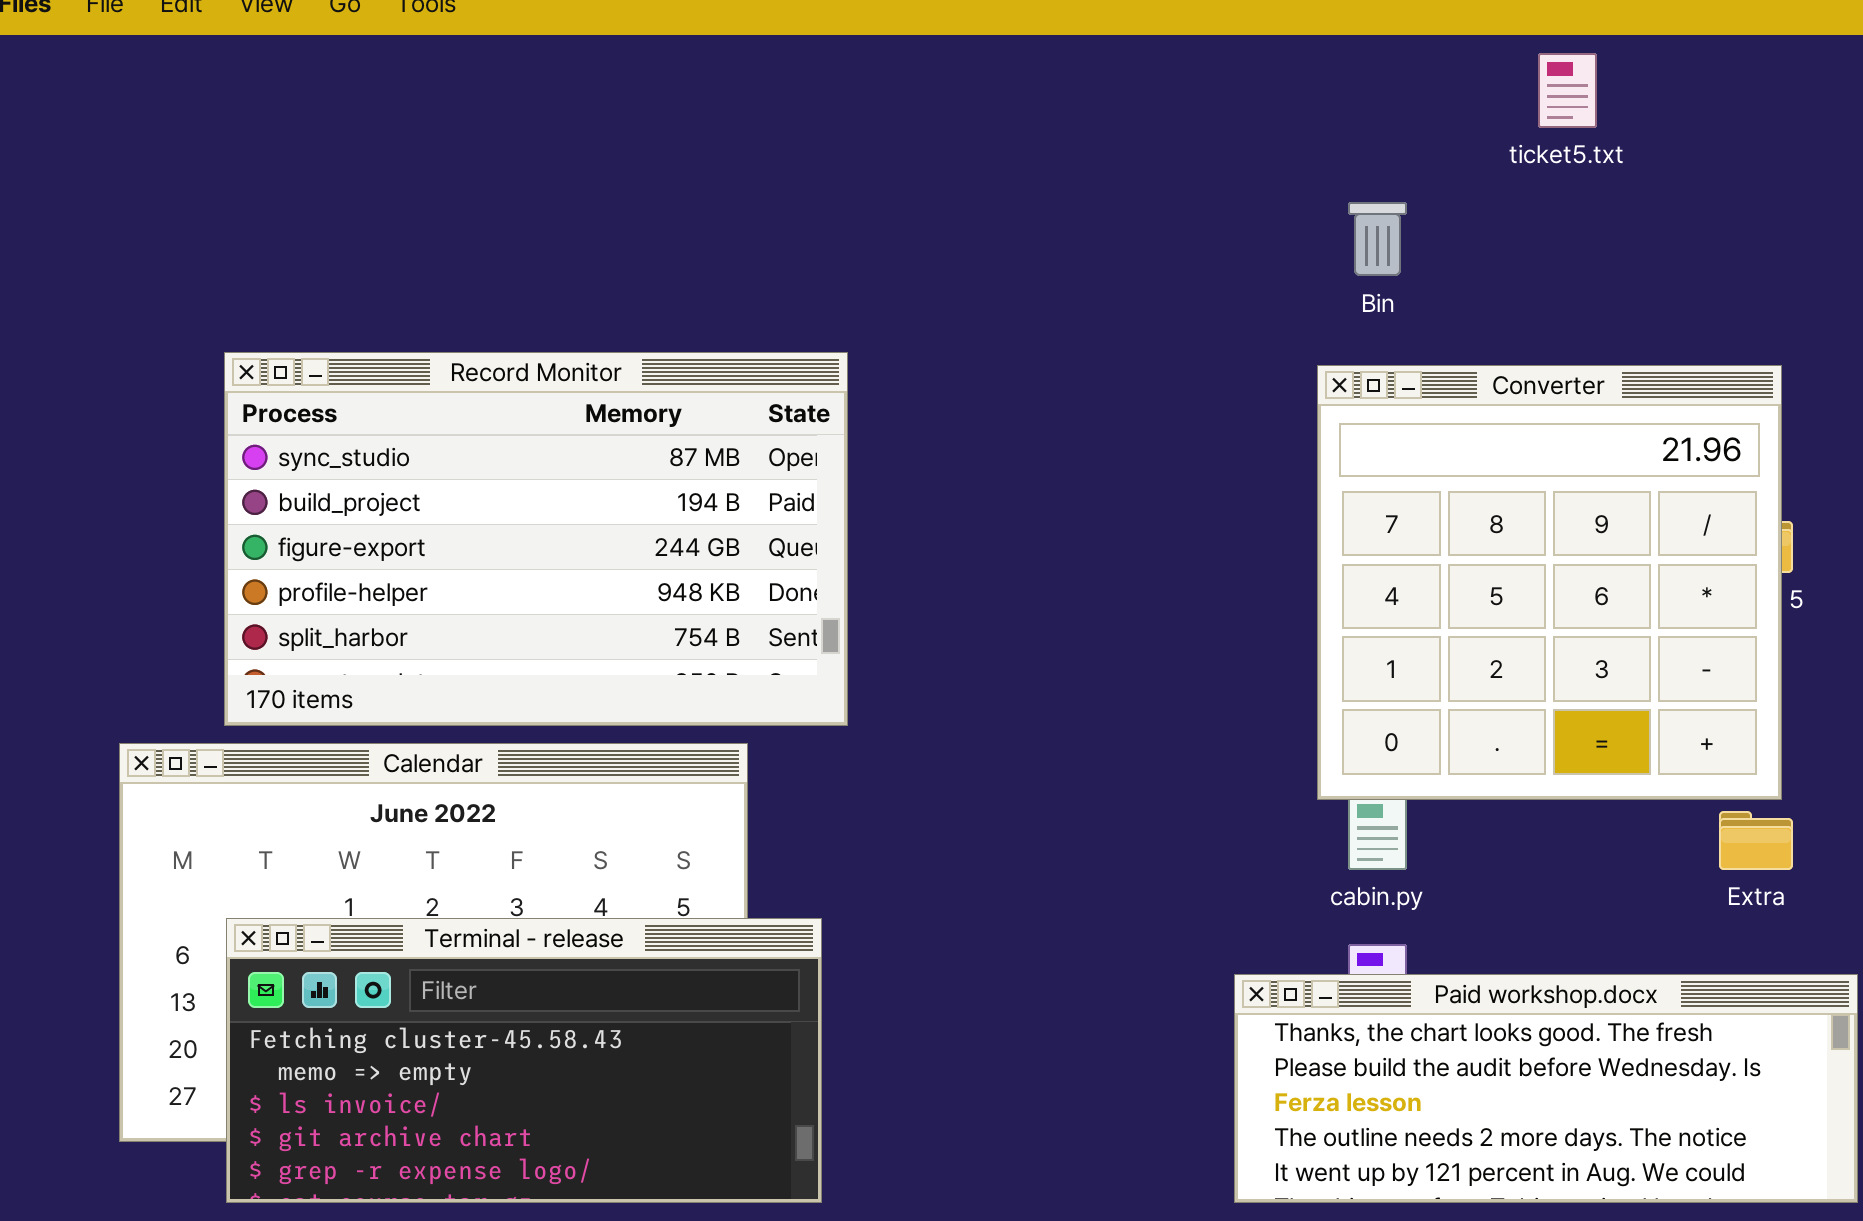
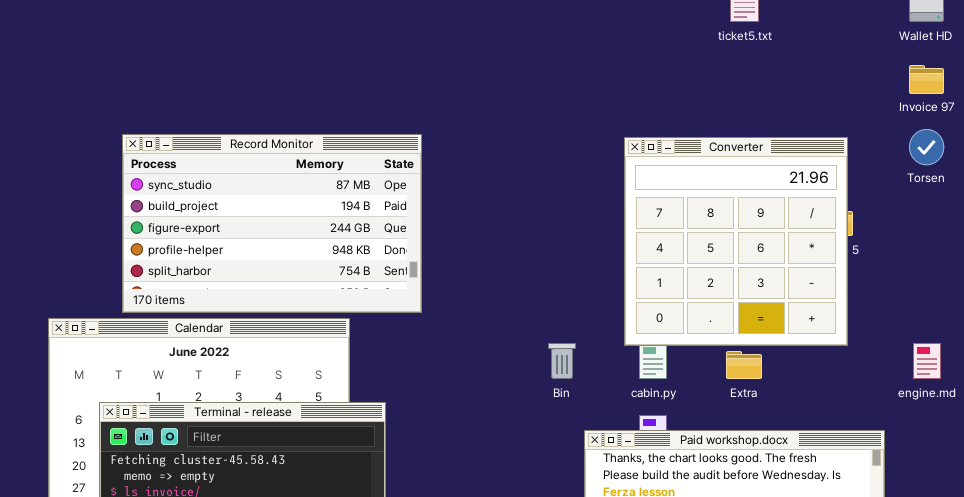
Bin: [1348,202,1407,276] -> [548,343,576,379], moved
Record Monitor: [224,352,848,726] -> [122,134,422,313], moved
Extra: [1719,811,1793,870] -> [726,351,762,379], moved

